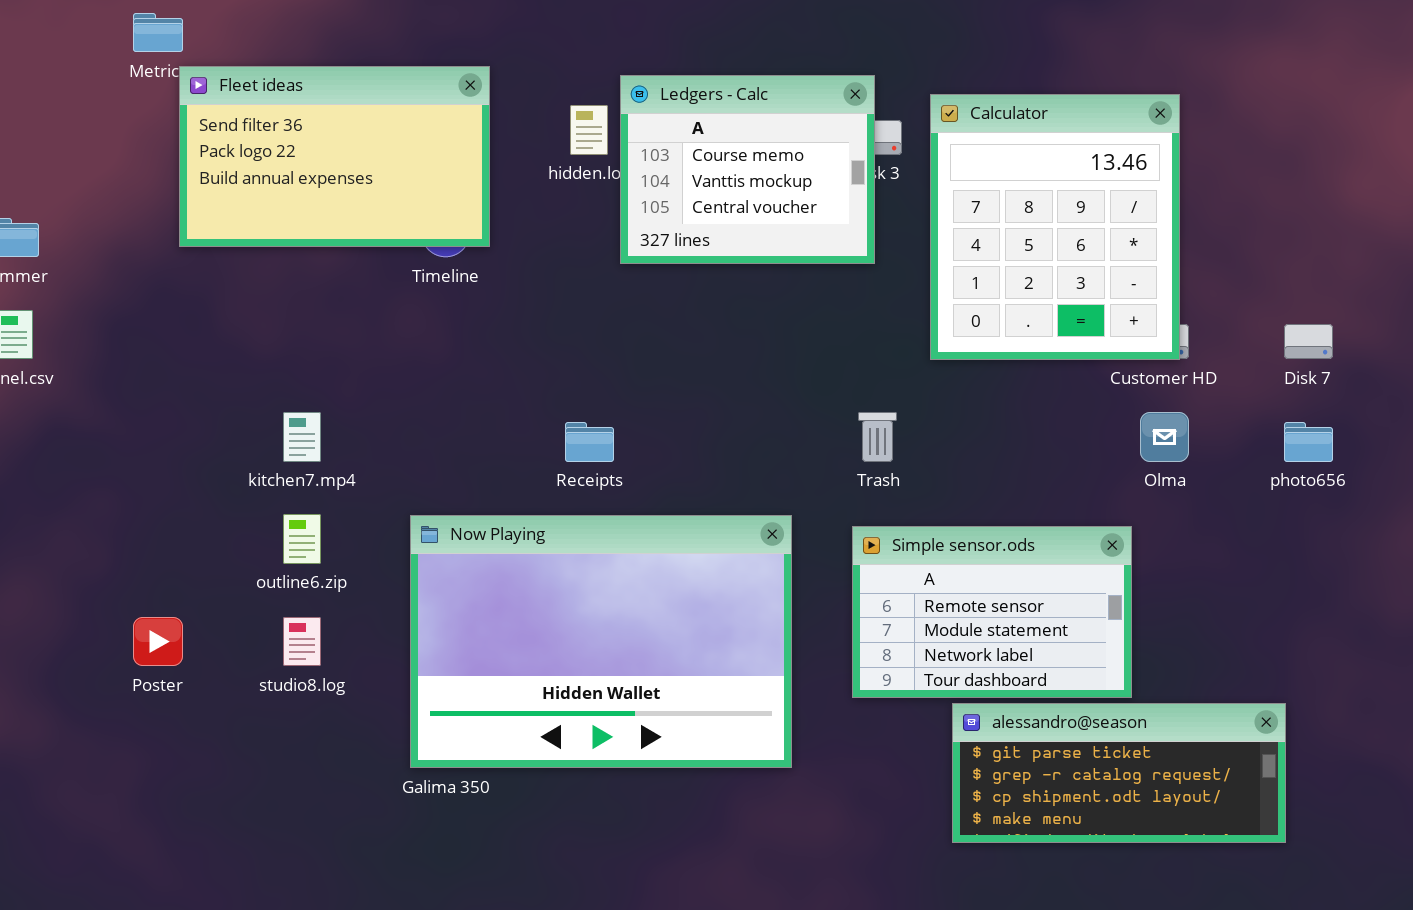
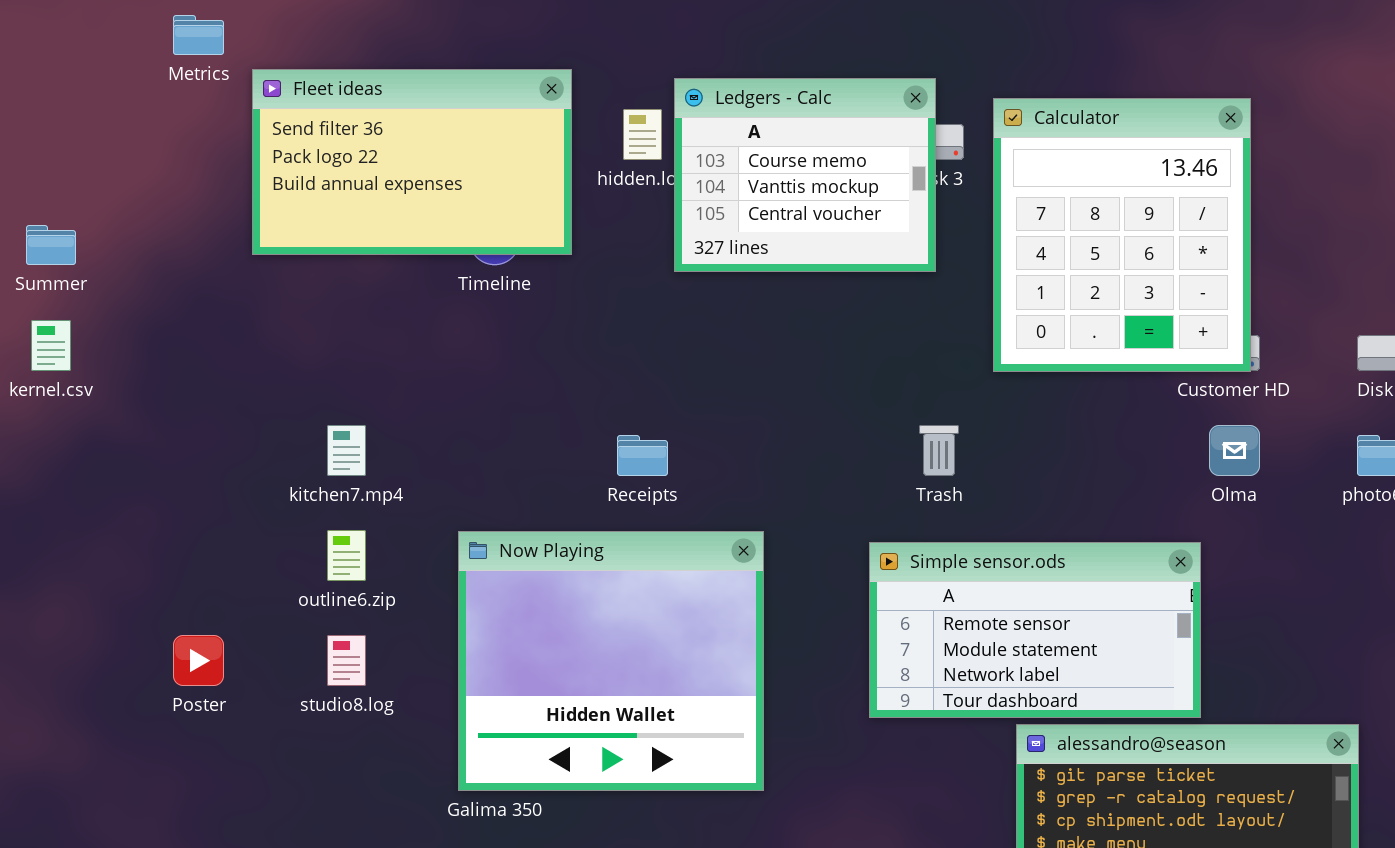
Fleet ideas: [179,66,490,247] -> [252,69,572,255], moved
Now Playing: [410,515,792,768] -> [458,531,764,791], resized
Simple sensor.ods: [852,526,1132,698] -> [869,542,1201,718], resized

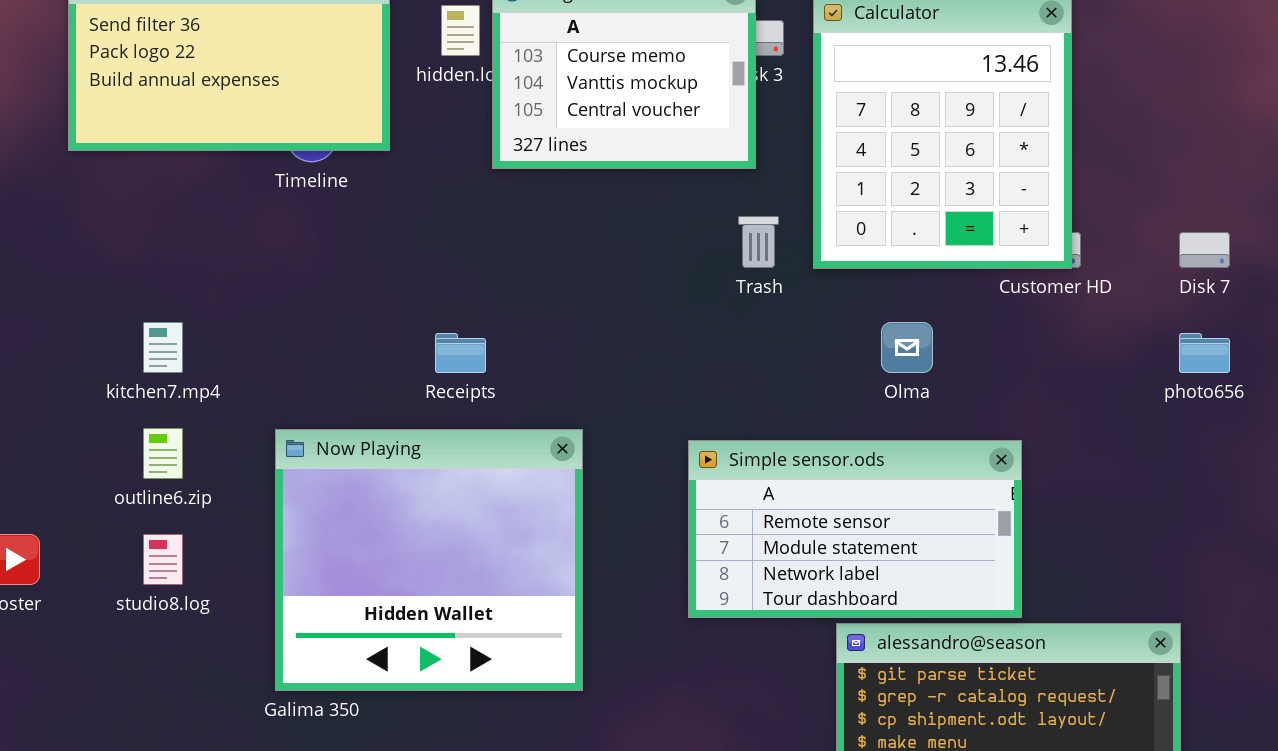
Trash: [919,425,959,476] -> [738,216,779,268], moved
Olma: [1209,425,1260,476] -> [881,322,933,373], moved

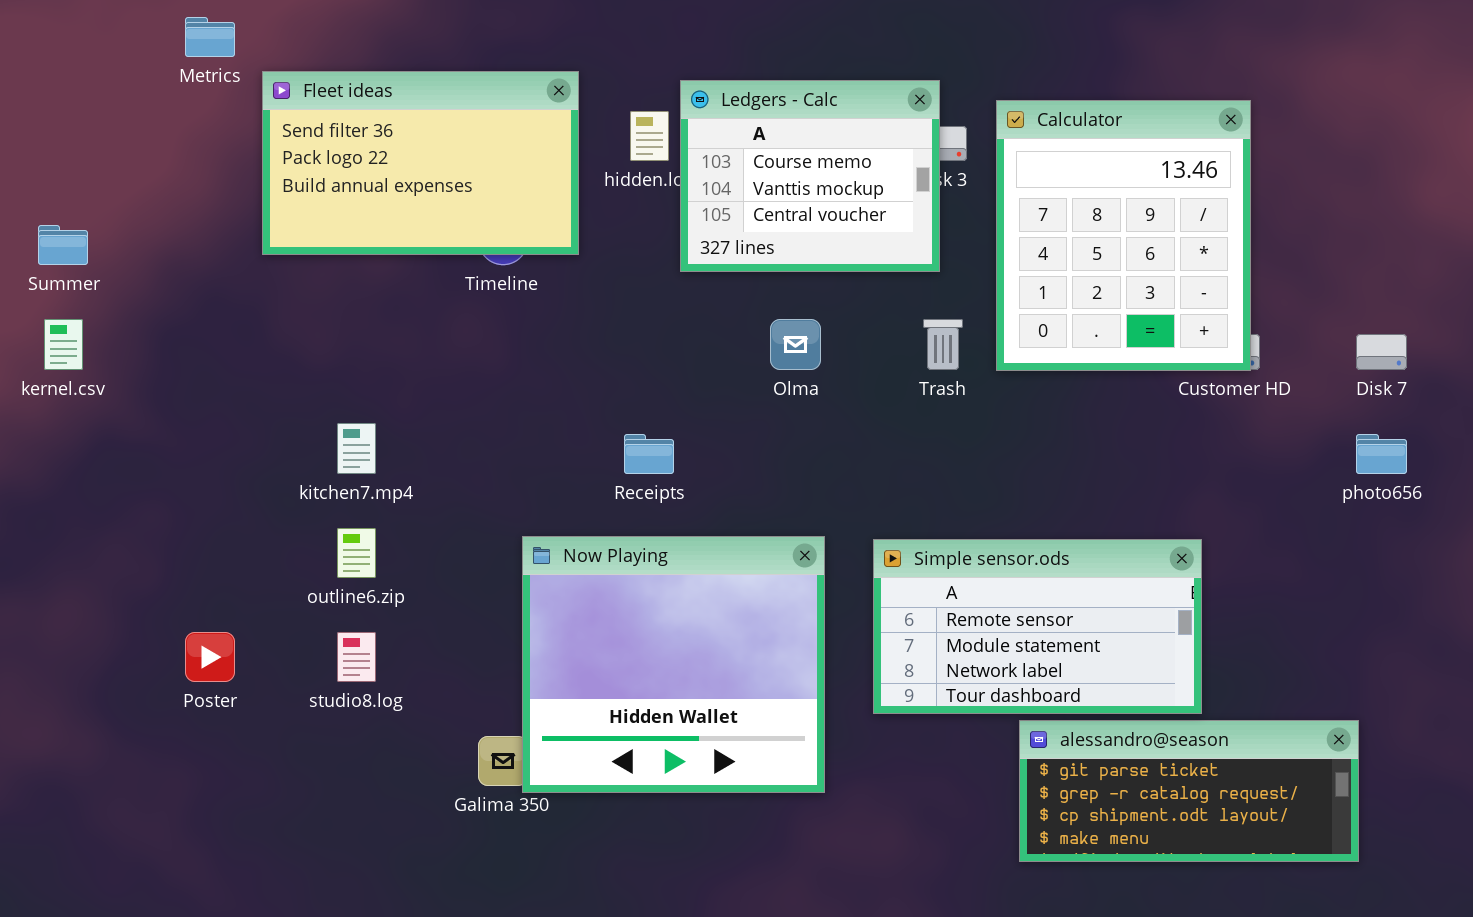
Olma: [881,322,933,373] -> [770,319,821,370], moved
Now Playing: [275,429,583,691] -> [522,536,825,793], moved

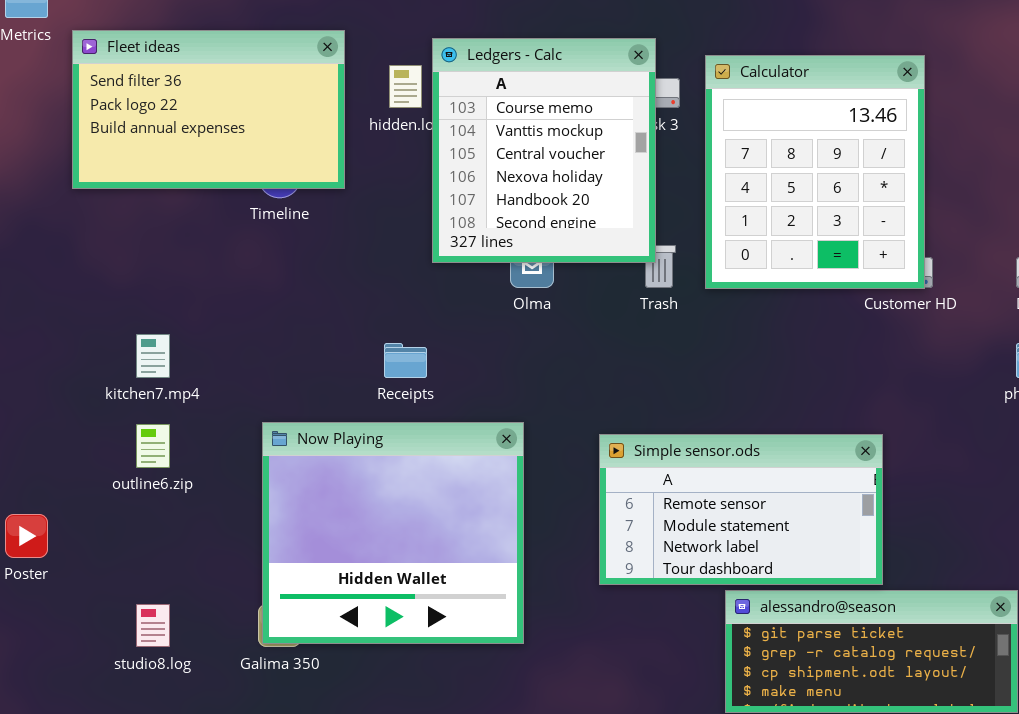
Ledgers - Calc: [680,80,940,272] -> [432,38,656,263], resized
Now Playing: [522,536,825,793] -> [262,422,524,644], moved
studio8.log: [337,632,376,682] -> [136,604,170,647], moved

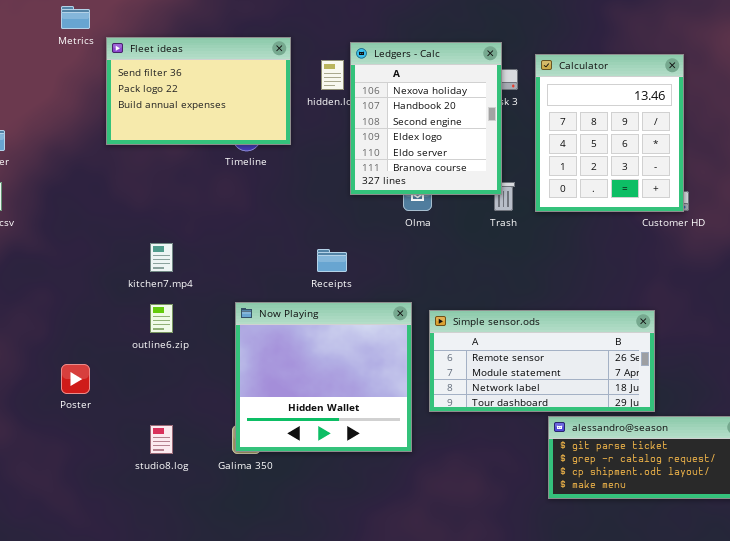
Ledgers - Calc: [432,38,656,263] -> [350,42,502,195], scrolled down 3 rows
Simple sensor.ods: [599,434,883,585] -> [429,310,655,412], resized

